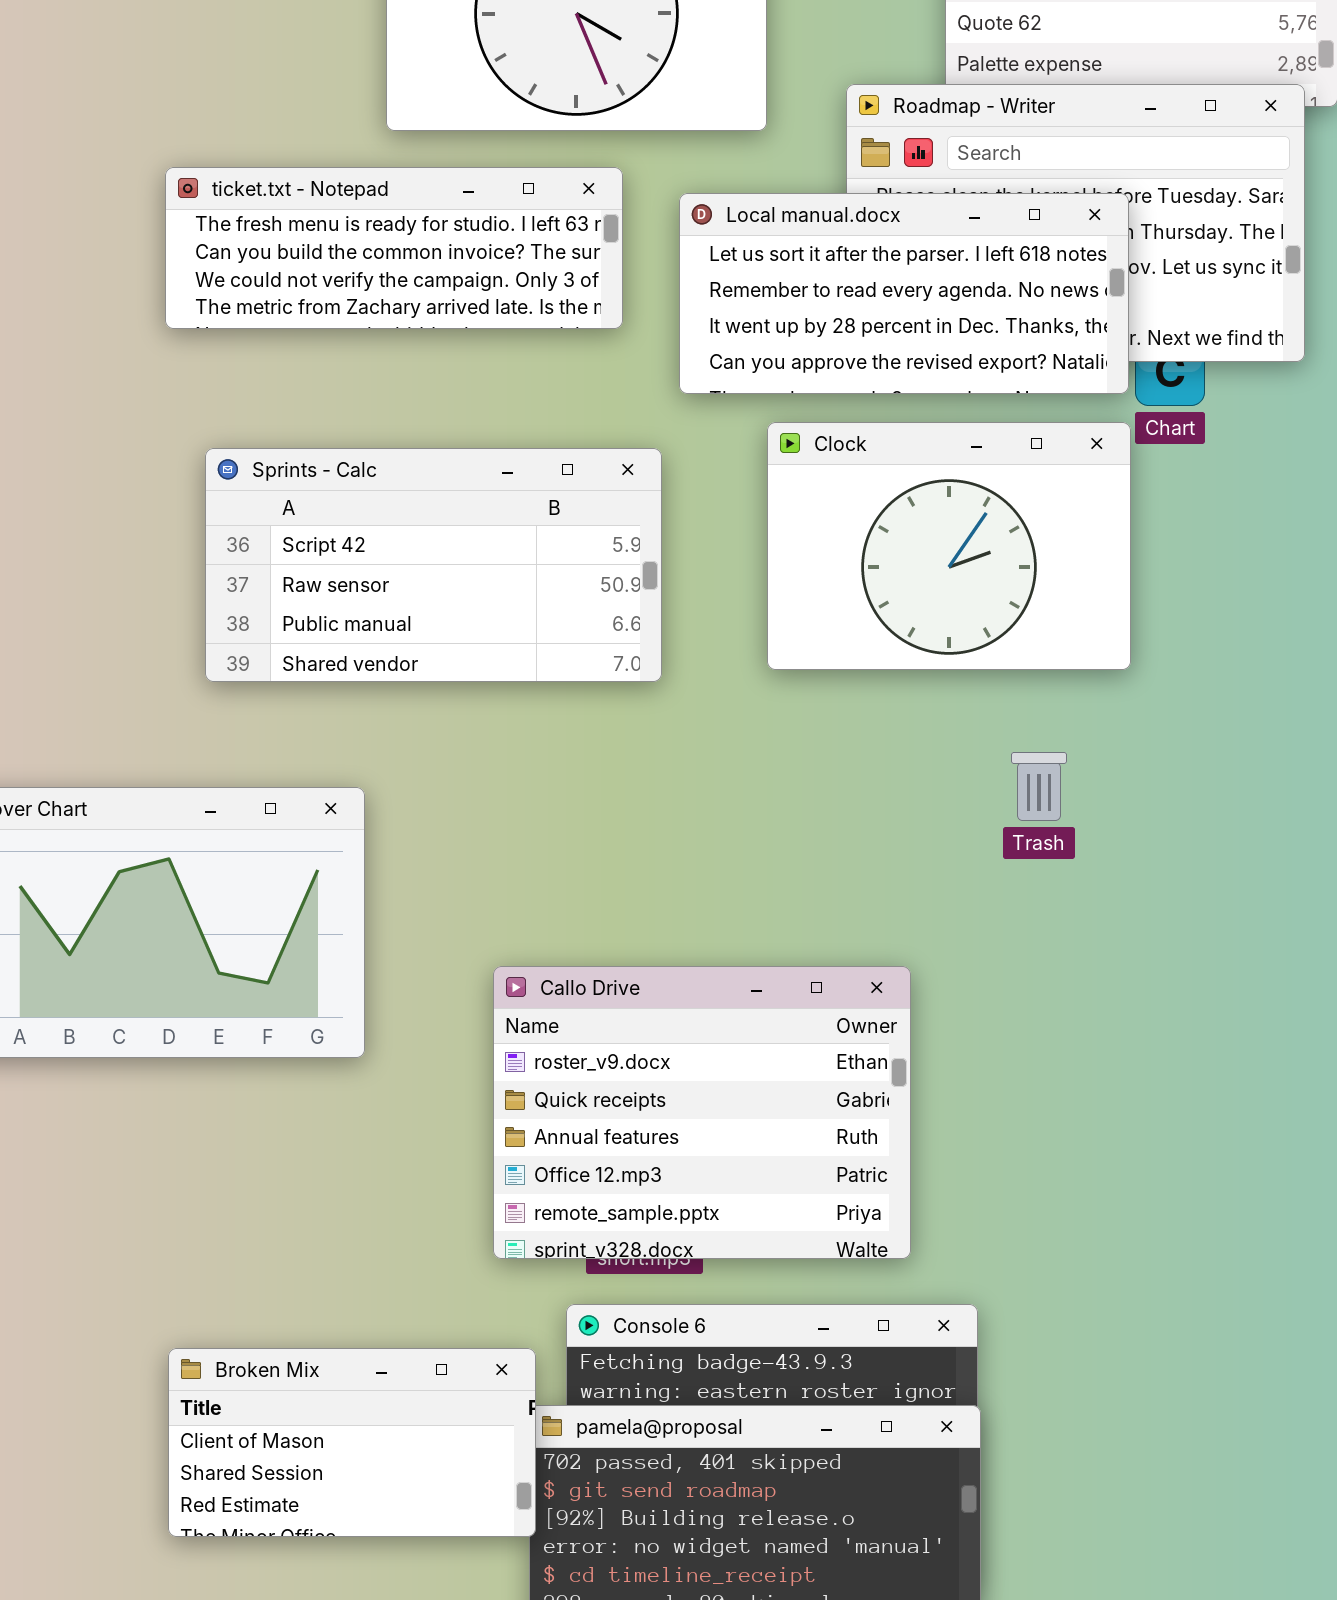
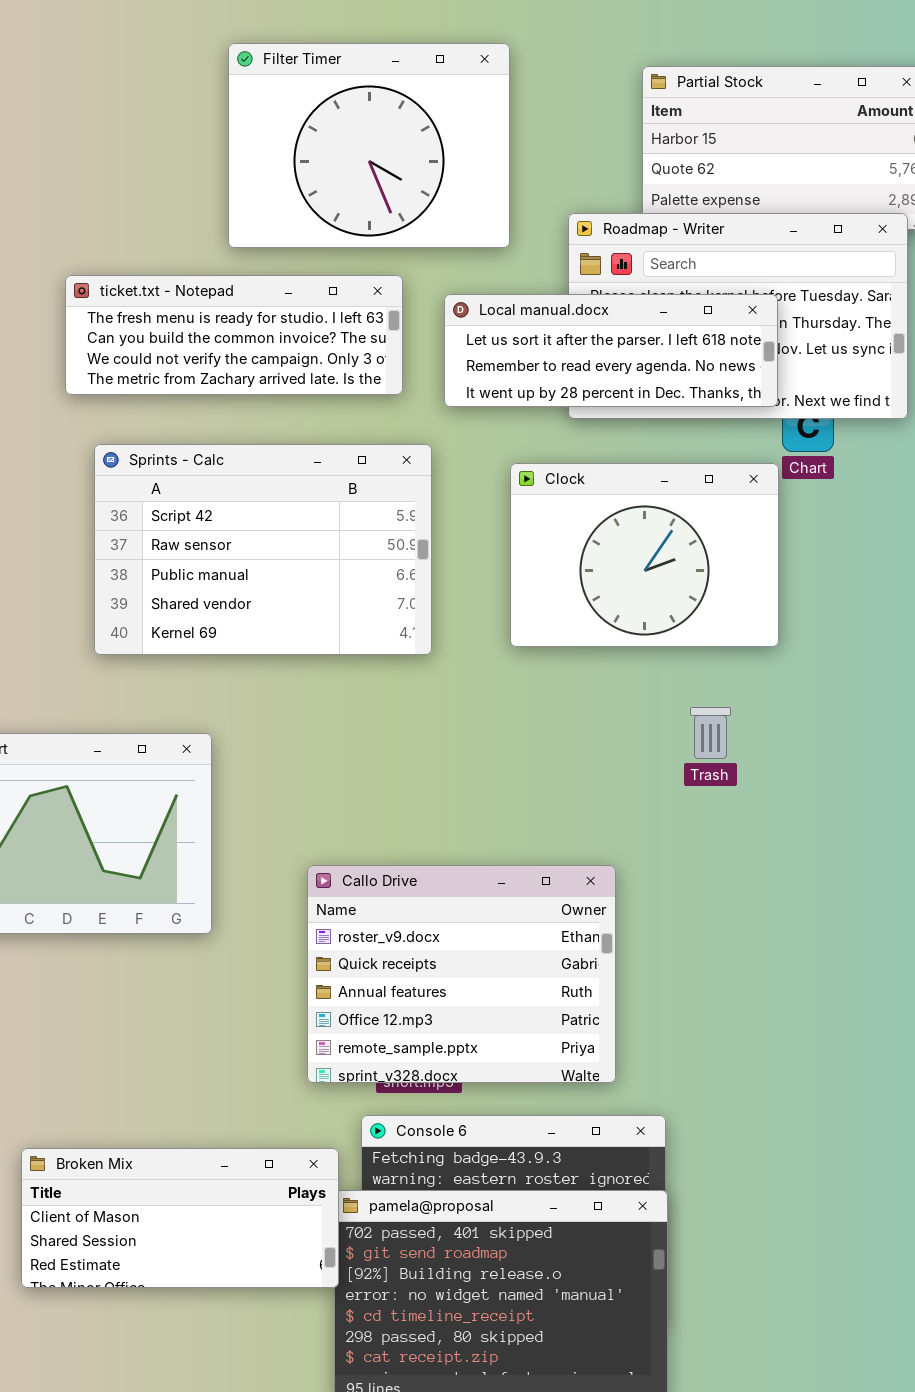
Local manual.docx: [679,193,1129,394] -> [444,294,778,407], resized
Sprints - Calc: [205,448,662,682] -> [94,444,432,655], resized
Broken Mix: [168,1348,536,1537] -> [21,1148,339,1288], resized

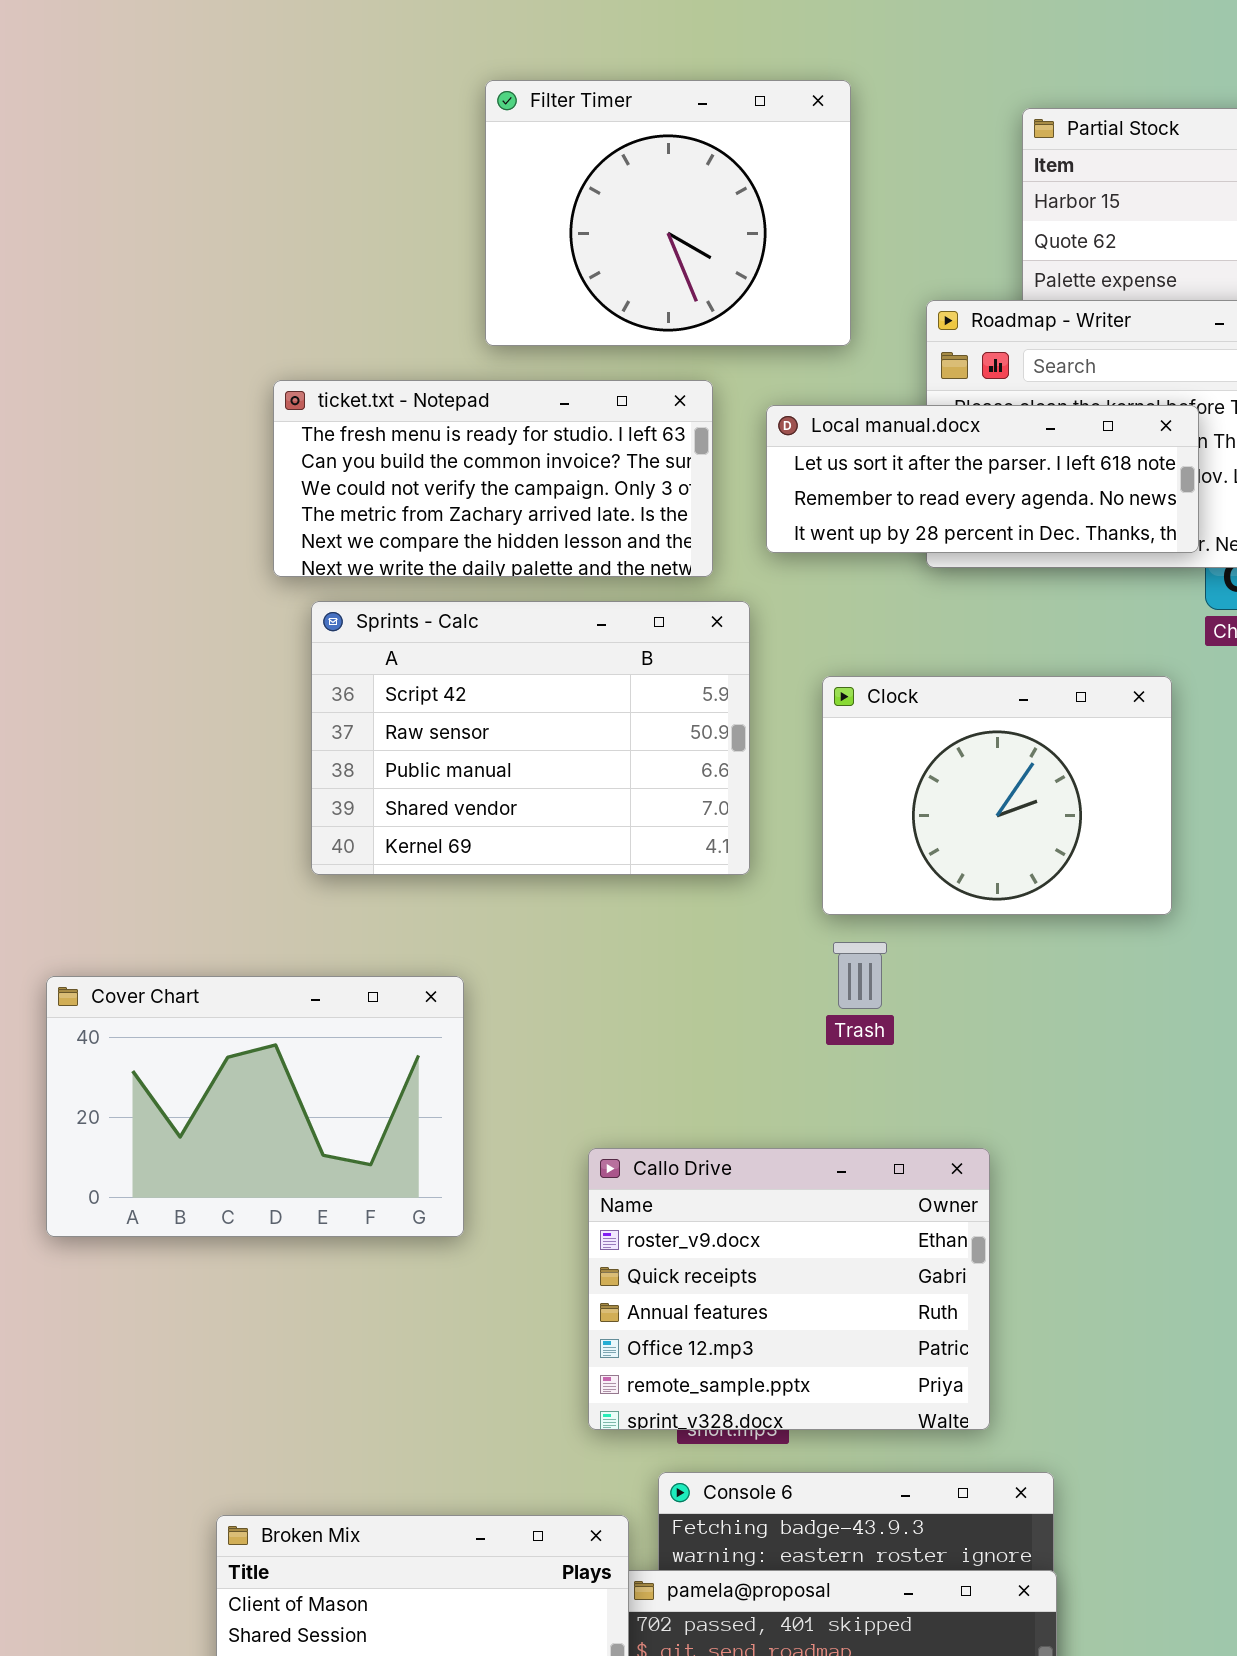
ticket.txt - Notepad: [65,275,403,395] -> [273,380,713,577], resized
Clock: [510,463,779,647] -> [822,676,1172,915], moved
Trash: [690,707,731,759] -> [833,942,887,1009], moved

